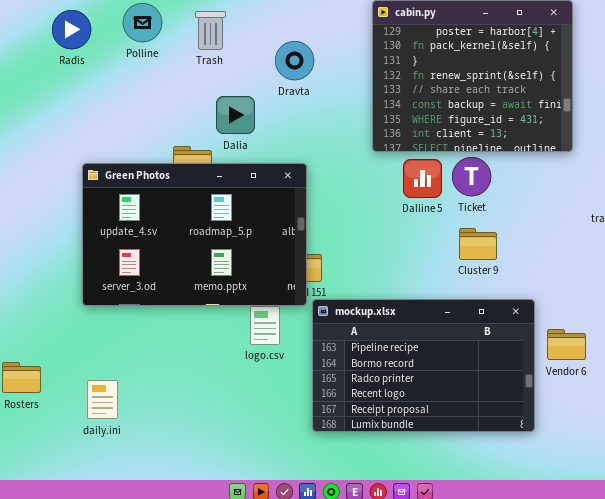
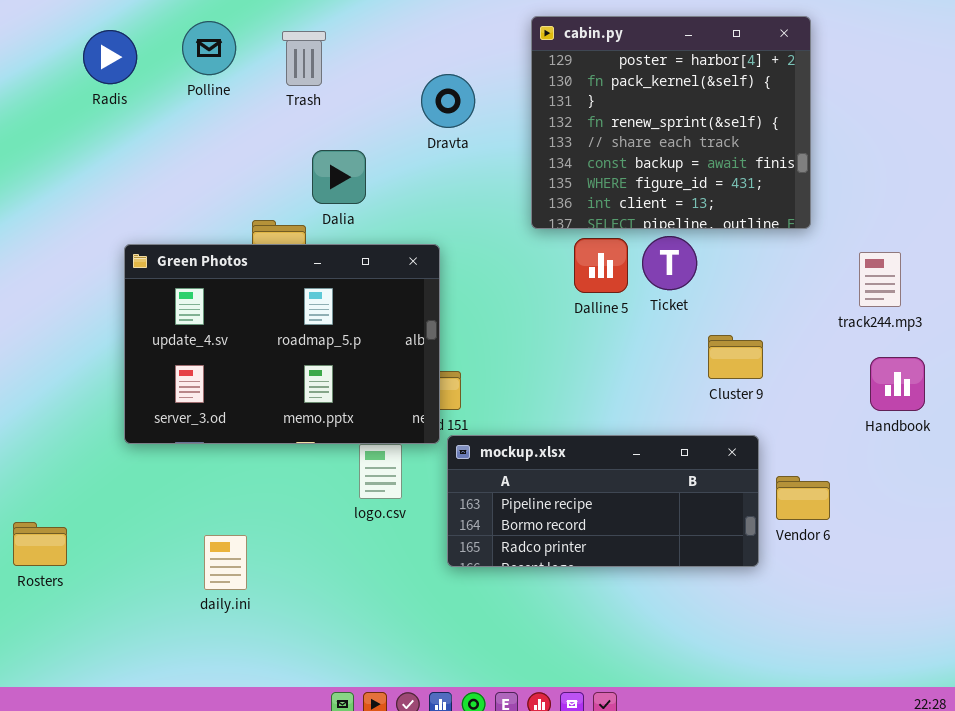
Dravta: [275,41,314,80] -> [421,74,475,128], moved
Cluster 9: [459,228,497,260] -> [708,335,763,379], moved
mockup.xlsx: [312,299,535,432] -> [447,435,759,567], resized
daily.ini: [87,380,118,419] -> [204,535,247,590], moved

